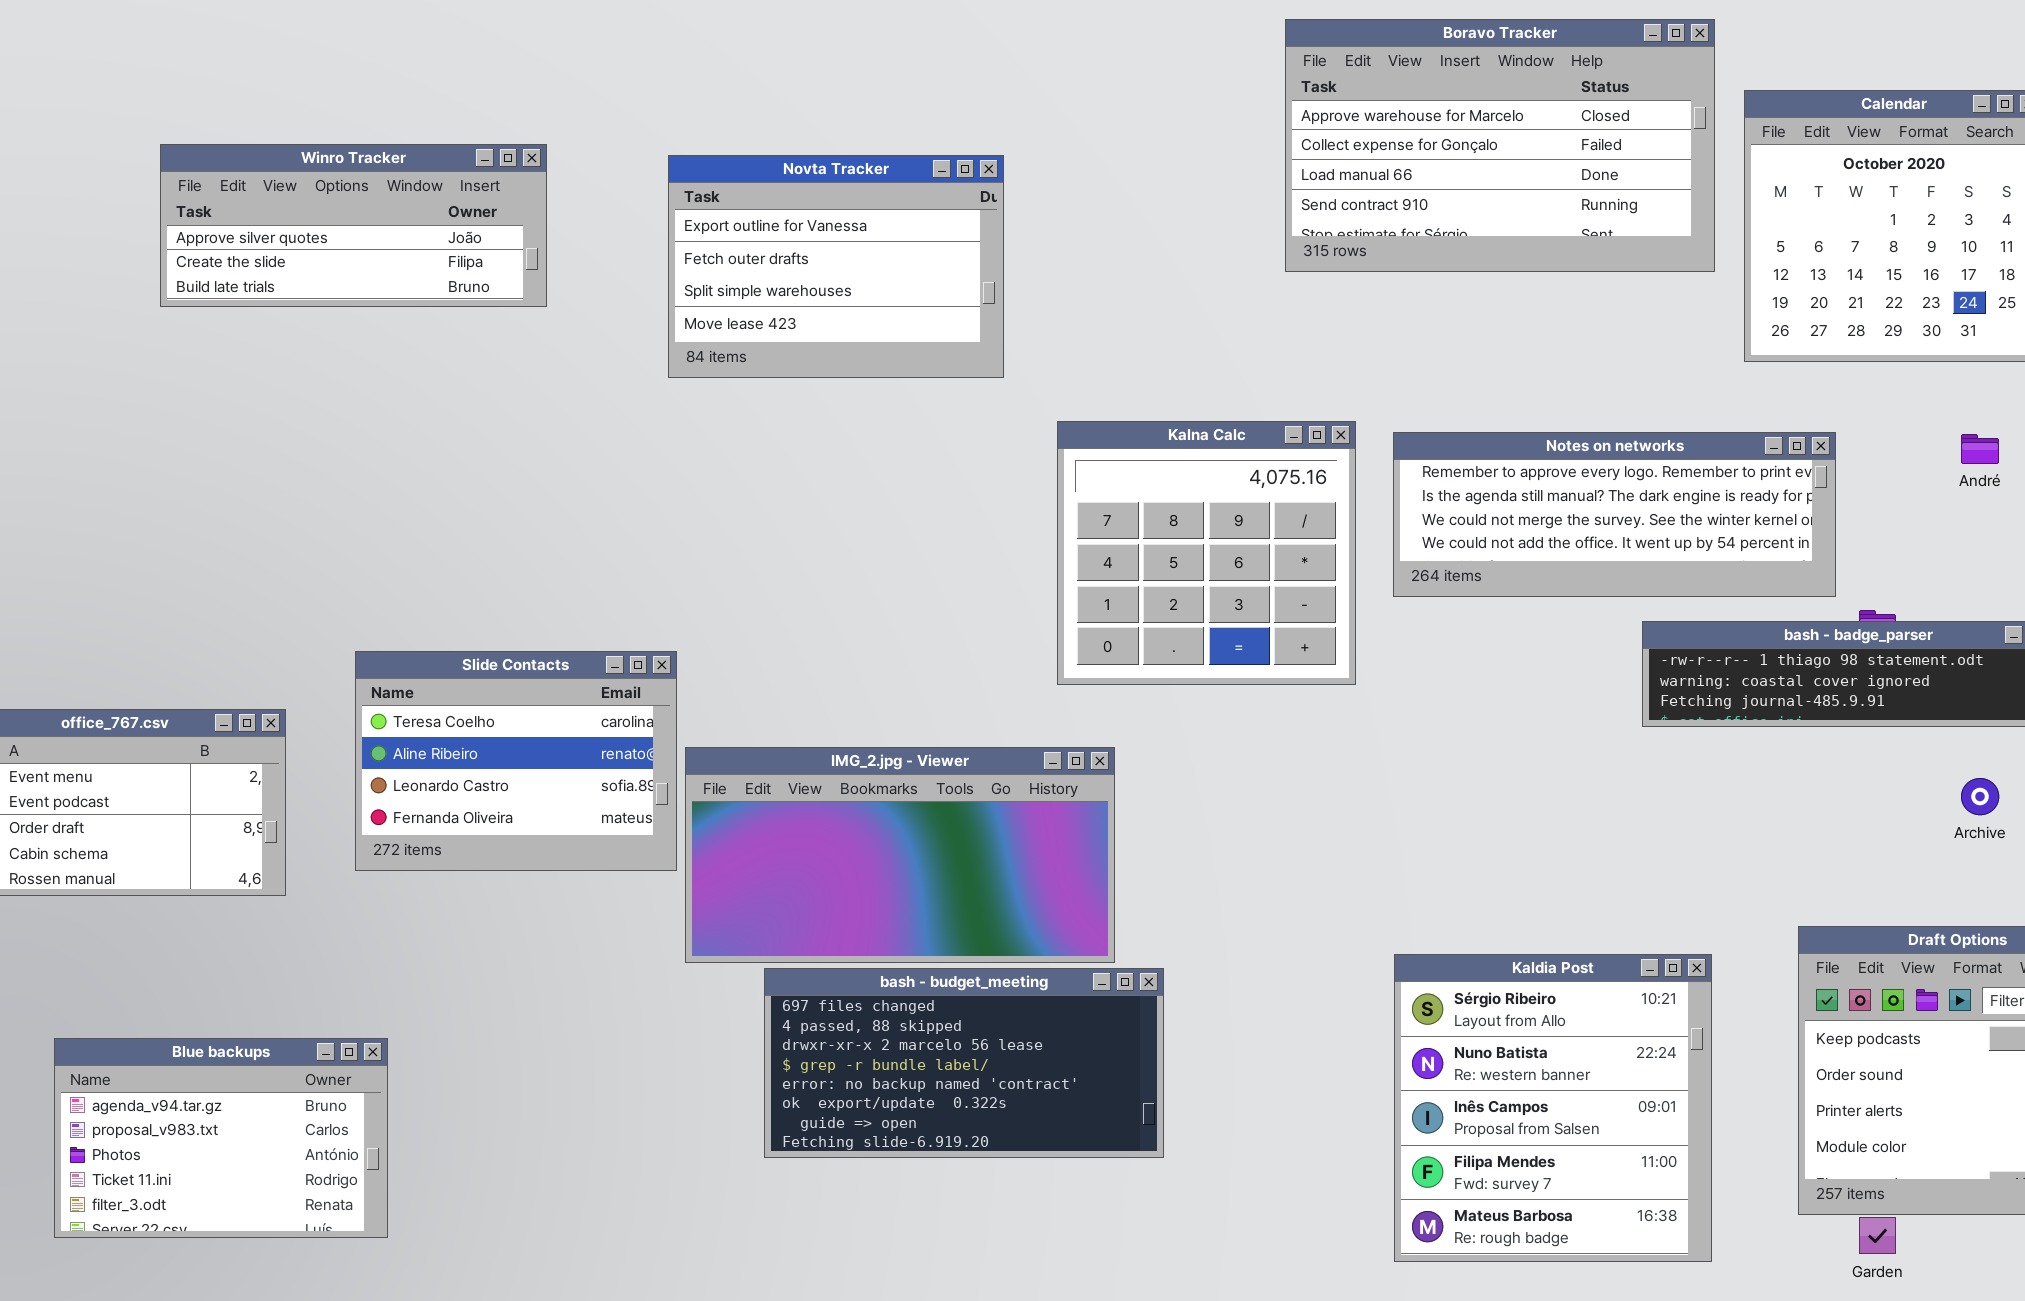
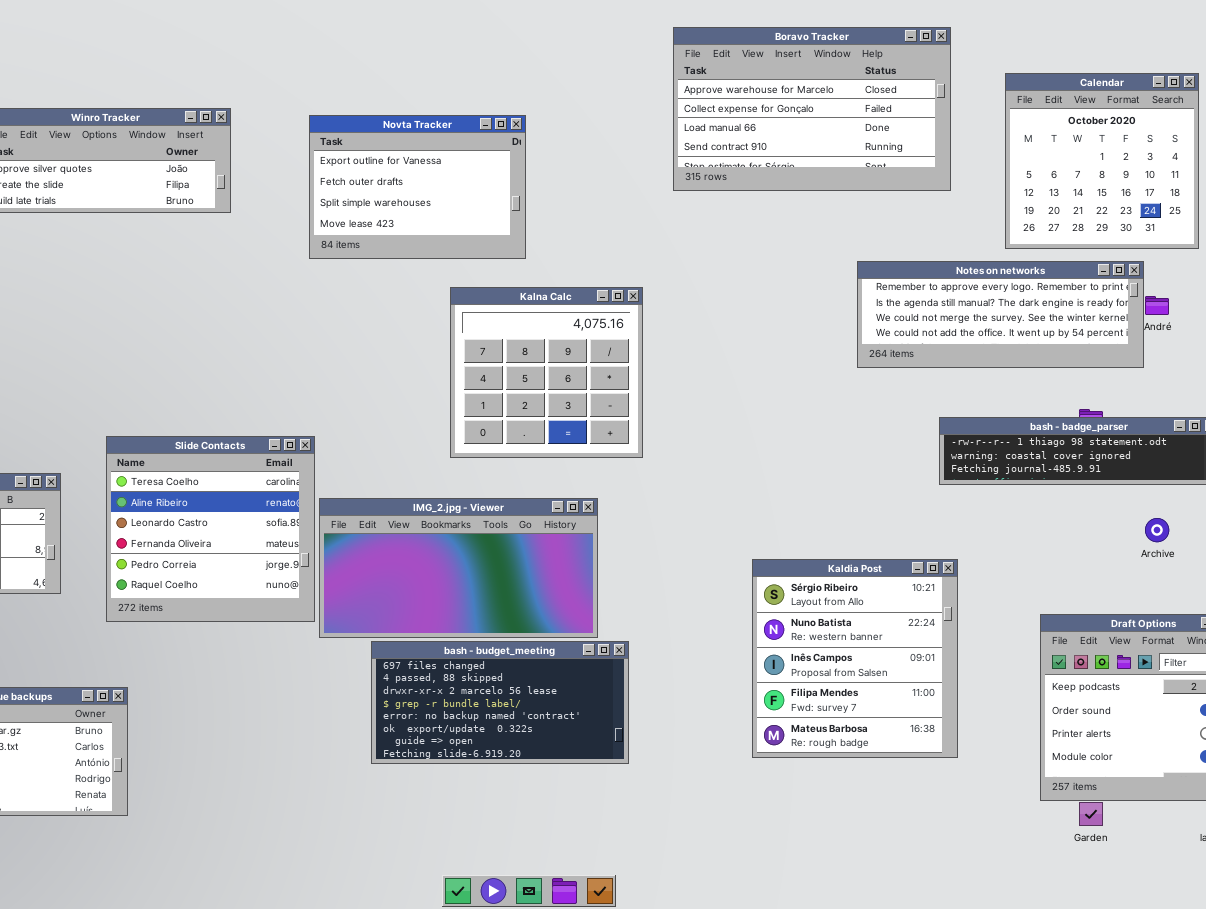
Boravo Tracker: [1285,19,1715,272] -> [673,27,951,191], moved
Kalna Calc: [1057,421,1356,685] -> [450,287,643,458], moved
Notes on networks: [1393,432,1836,597] -> [857,261,1144,368], moved
Slide Contacts: [355,651,677,871] -> [106,436,315,622], resized
Kaldia Post: [1394,954,1712,1262] -> [752,559,958,758], moved

